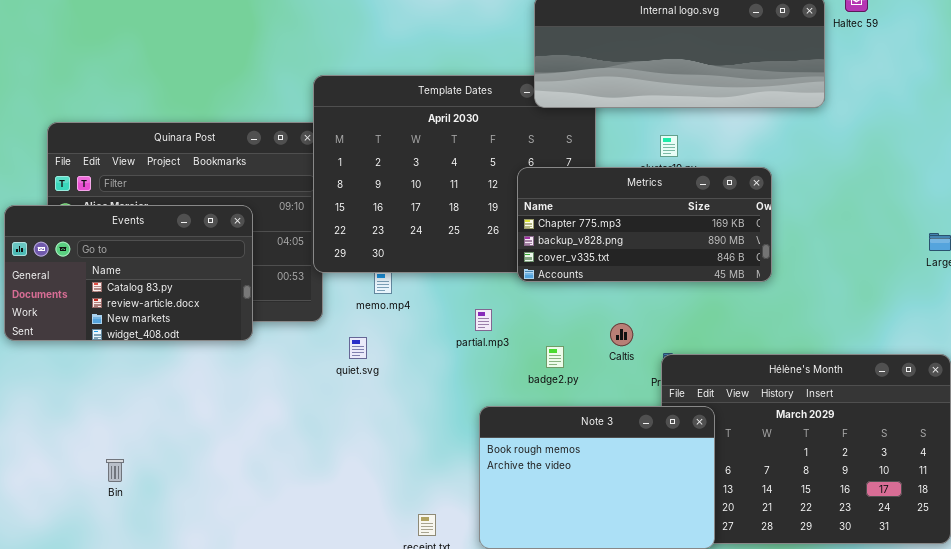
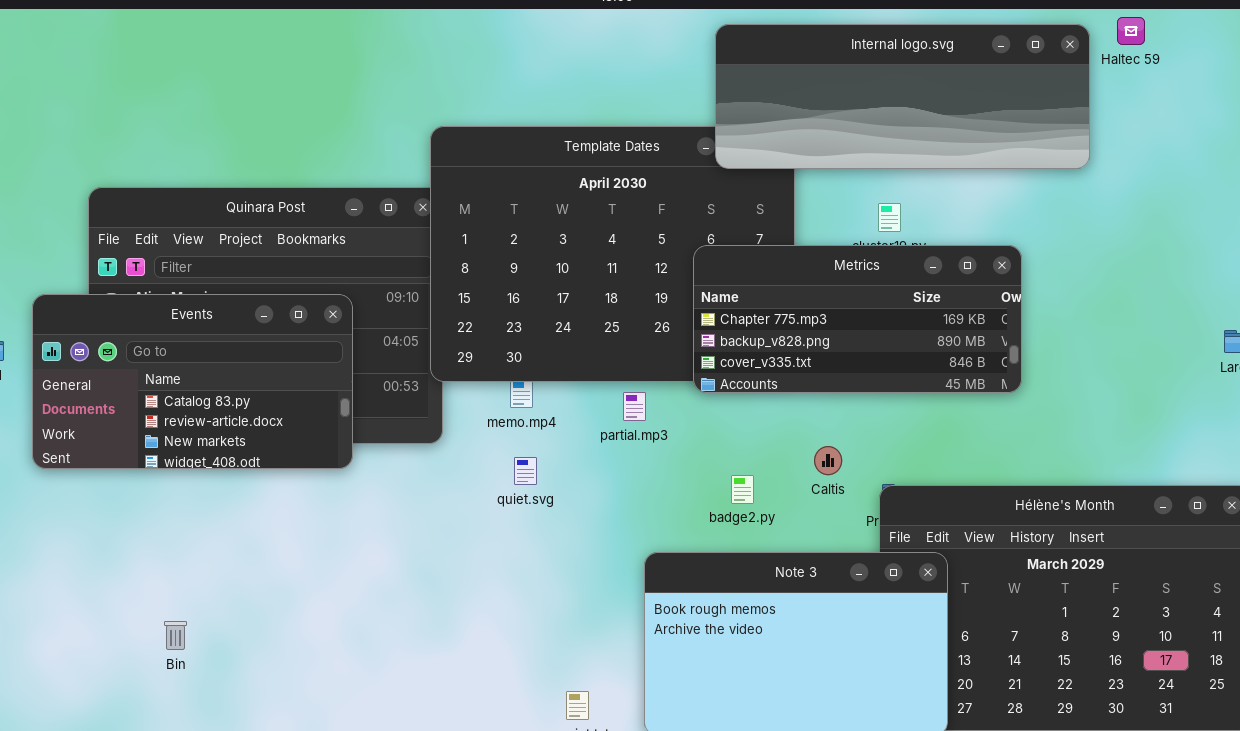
partial.mp3: [475,309,492,331] -> [623,392,646,421], moved
quiet.svg: [349,337,367,359] -> [514,457,537,485], moved

